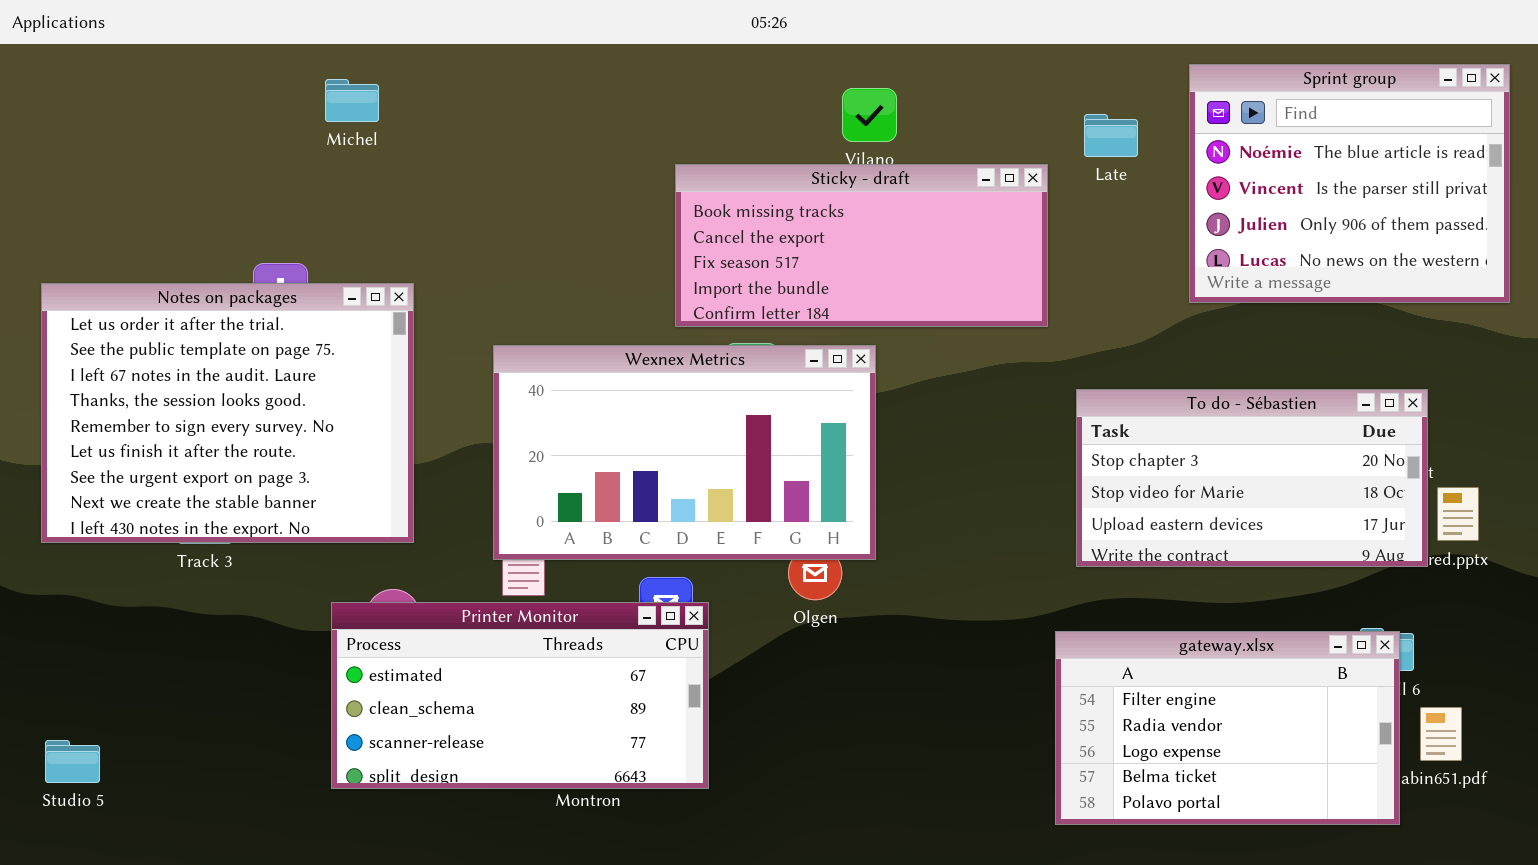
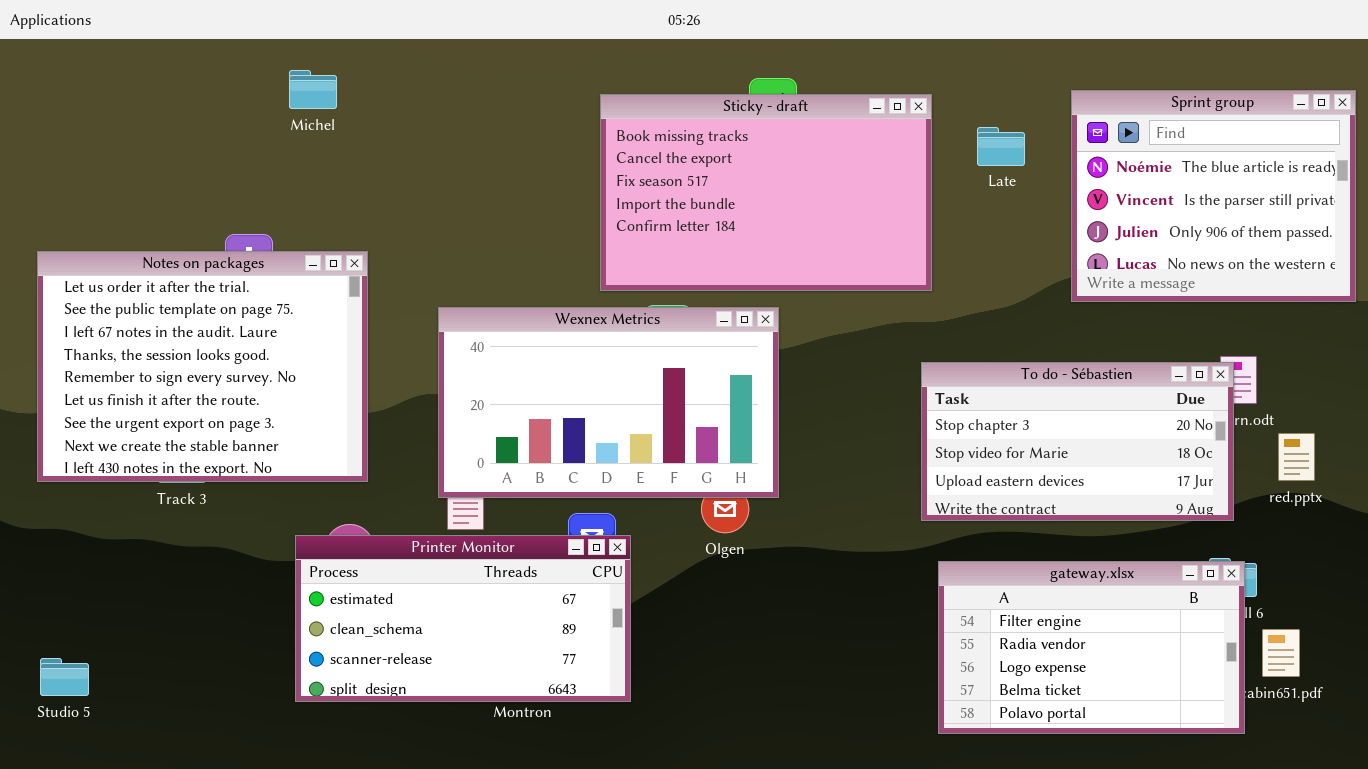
Sprint group: [1189,64,1510,303] -> [1071,90,1356,302], moved
Late: [1084,114,1138,157] -> [977,127,1025,166], moved
Sticky - draft: [675,164,1048,327] -> [600,94,932,291], resized
To do - Sébastien: [1076,389,1428,567] -> [921,362,1234,521], moved

